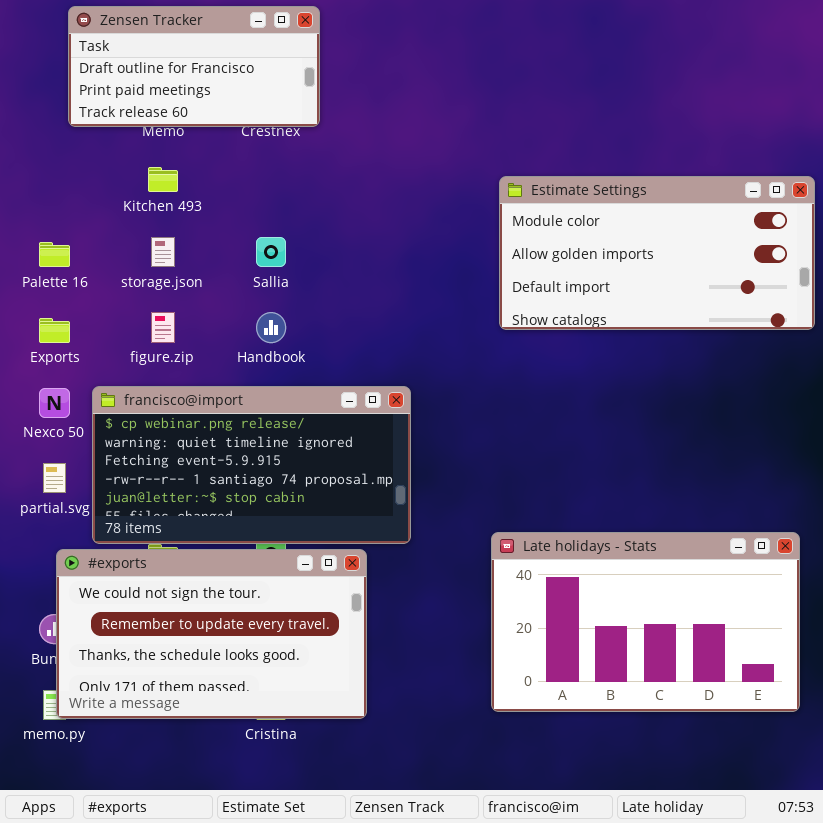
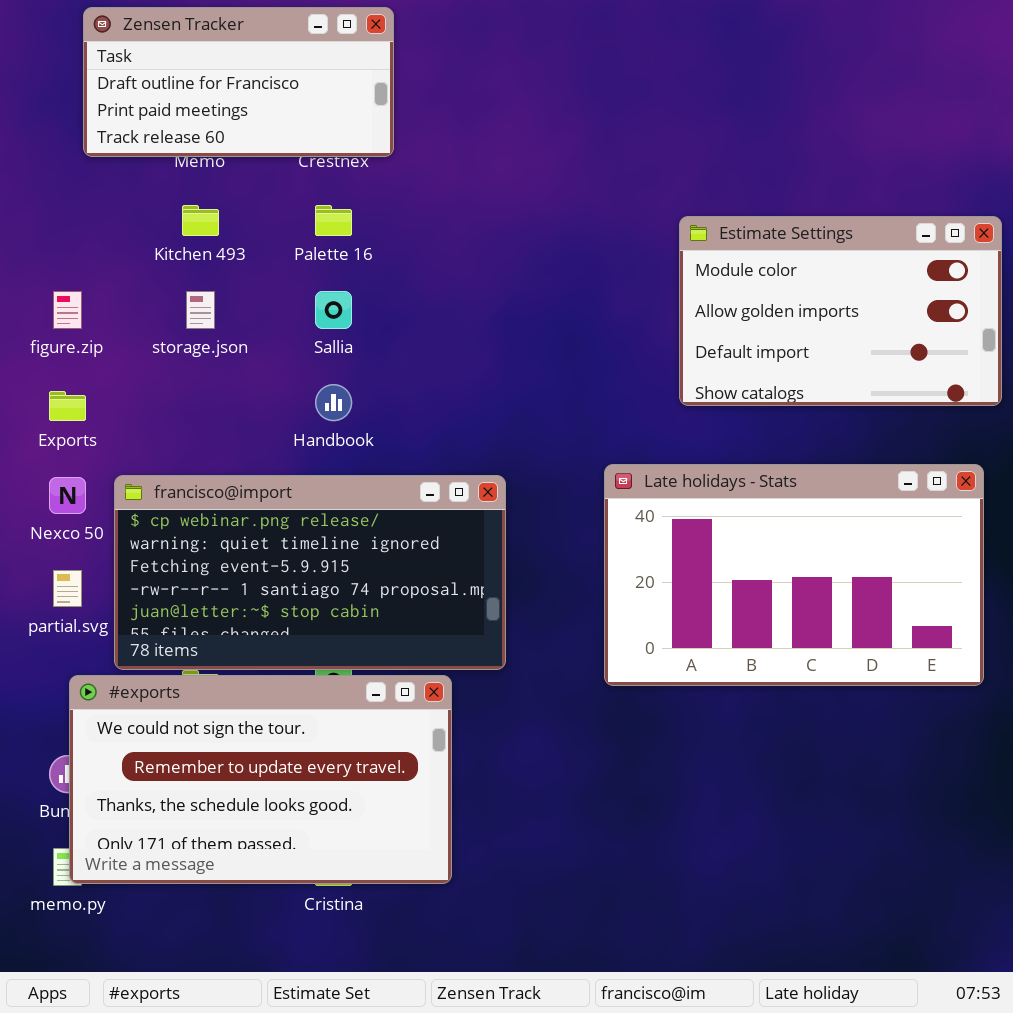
Estimate Settings: [499,176,815,330] -> [679,216,1002,406], resized
Palette 16: [39,242,70,267] -> [315,205,352,236], moved
figure.zip: [151,312,175,343] -> [53,291,82,329], moved
Late holidays - Stats: [491,532,800,712] -> [604,464,984,686], moved

